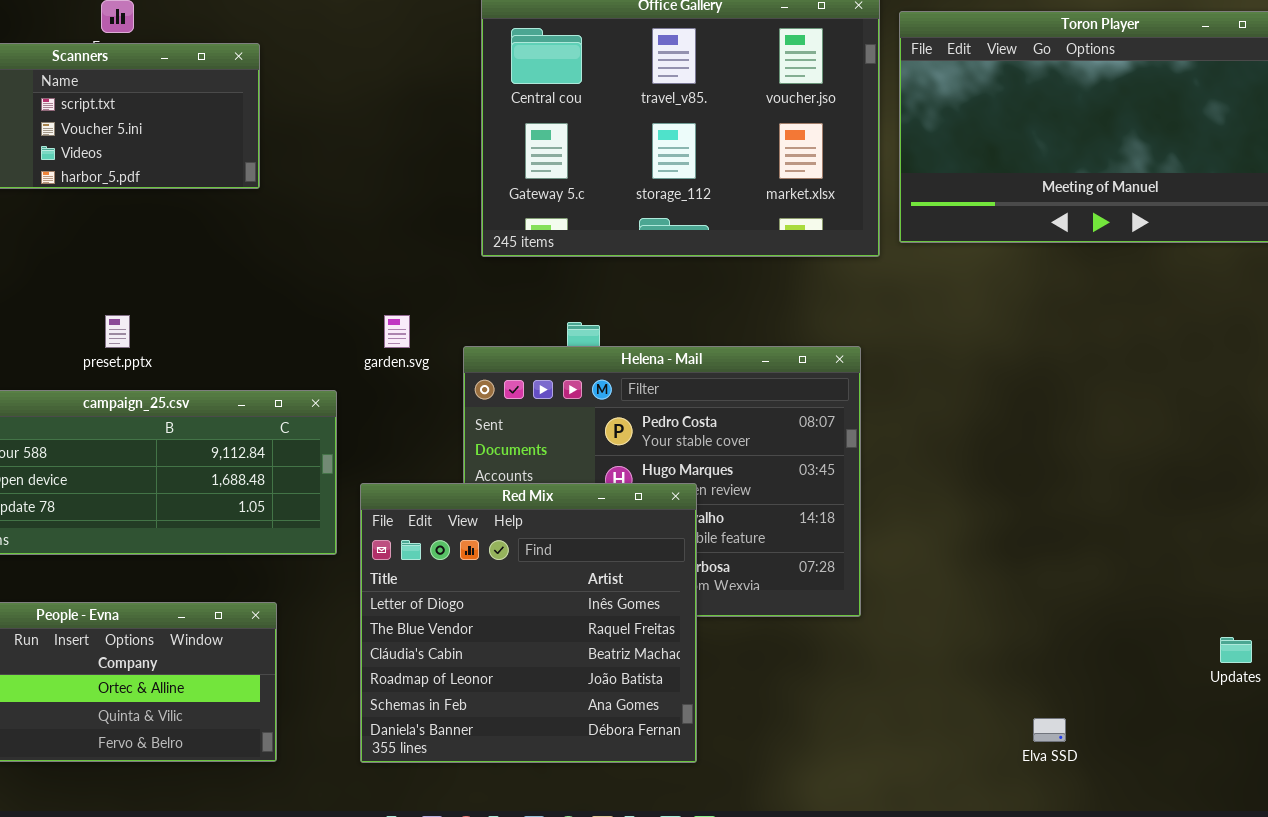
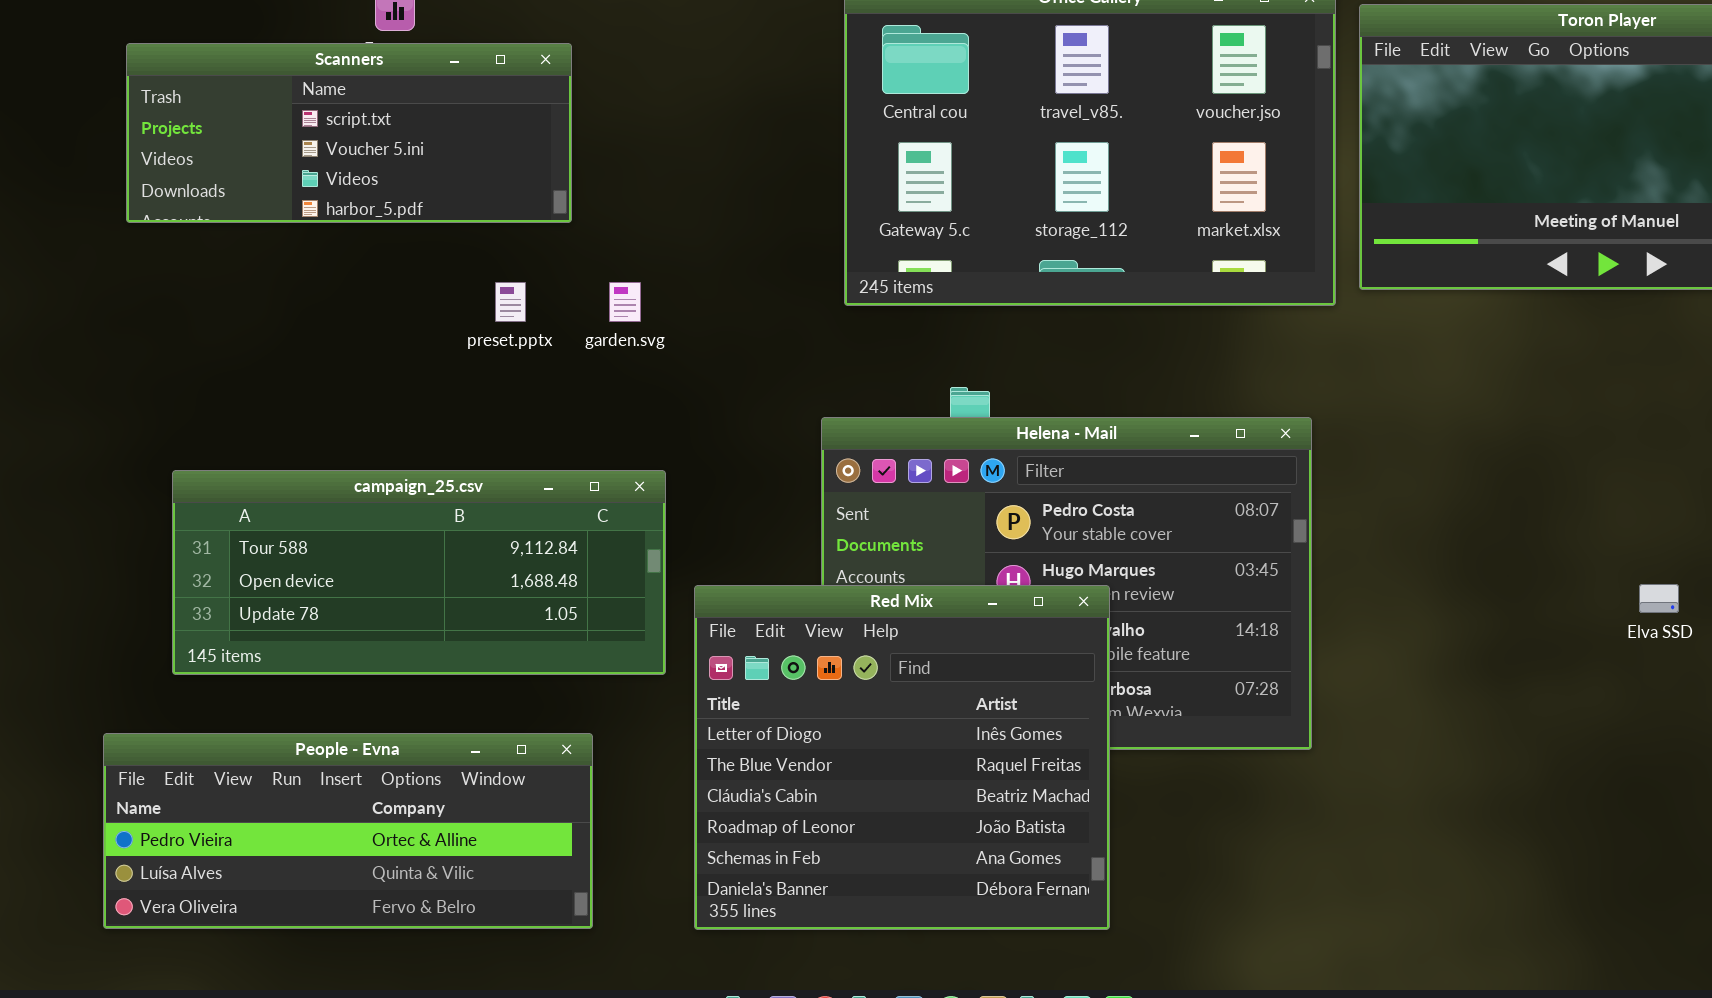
preset.pptx: [105,315,130,348] -> [495,282,526,322], moved
garden.svg: [384,315,410,348] -> [609,282,641,322], moved
Elva SSD: [1033,718,1066,742] -> [1639,584,1679,613], moved

